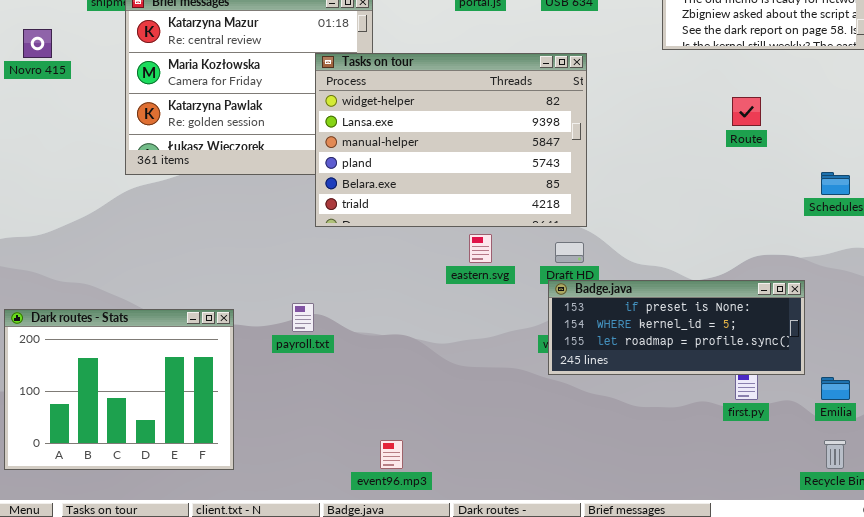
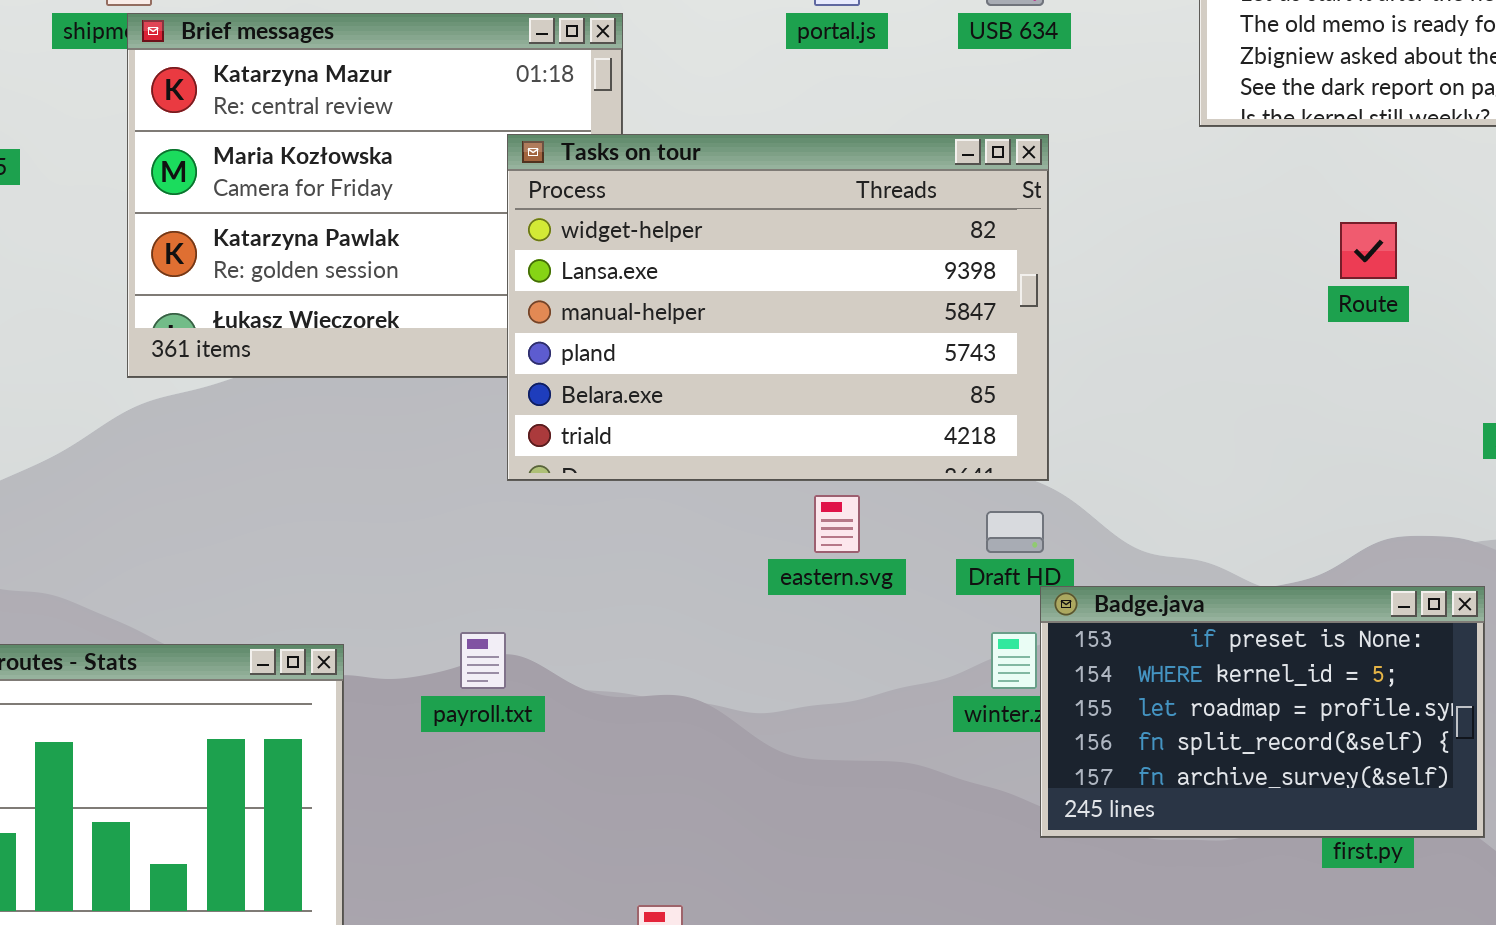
Badge.java: [548,280,805,375] -> [1040,586,1485,838], resized

